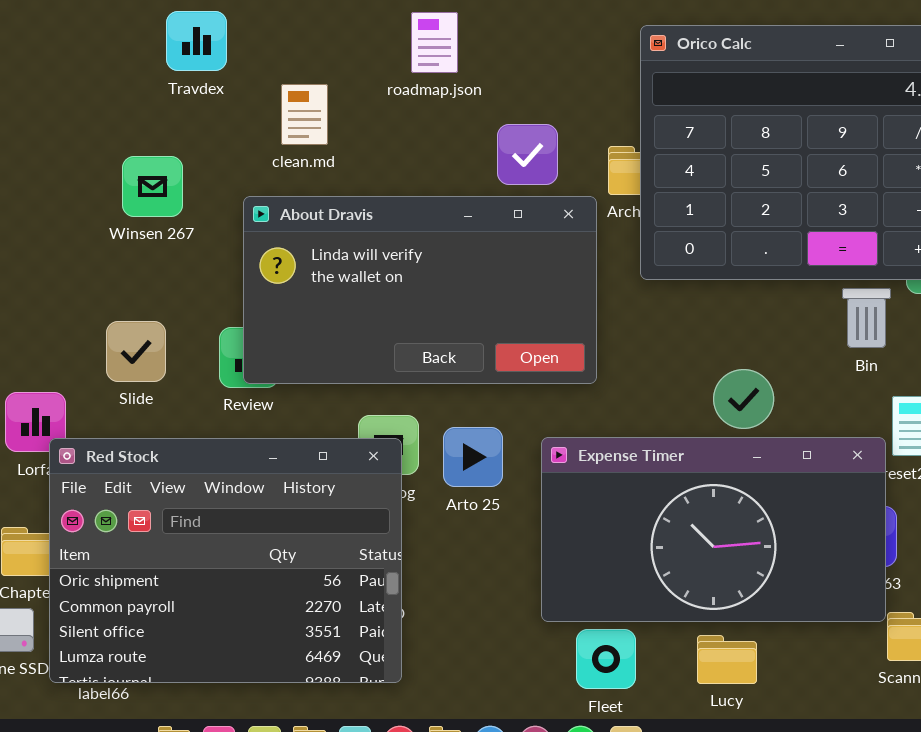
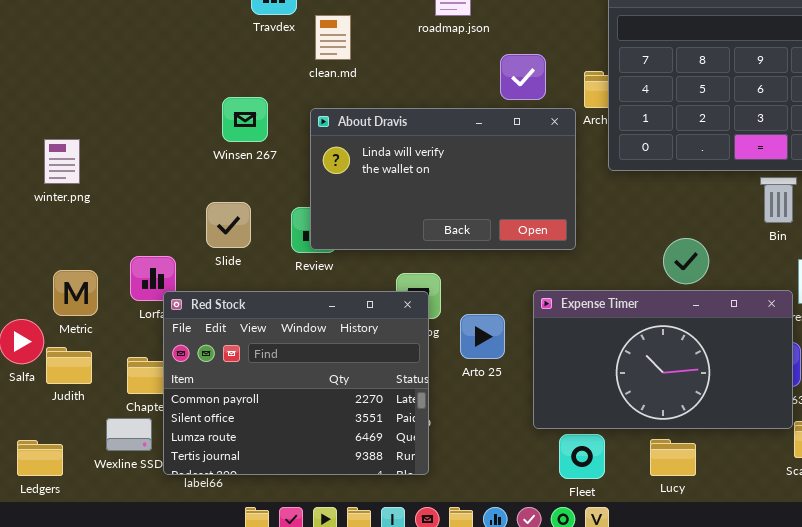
clean.md: [281,84,328,145] -> [315,15,351,60], moved
Winsen 267: [122,156,183,217] -> [222,97,268,142], moved
Arto 25: [443,427,503,487] -> [460,314,505,359], moved
Red Stock: [49,438,402,683] -> [163,291,429,475], scrolled down 1 row

